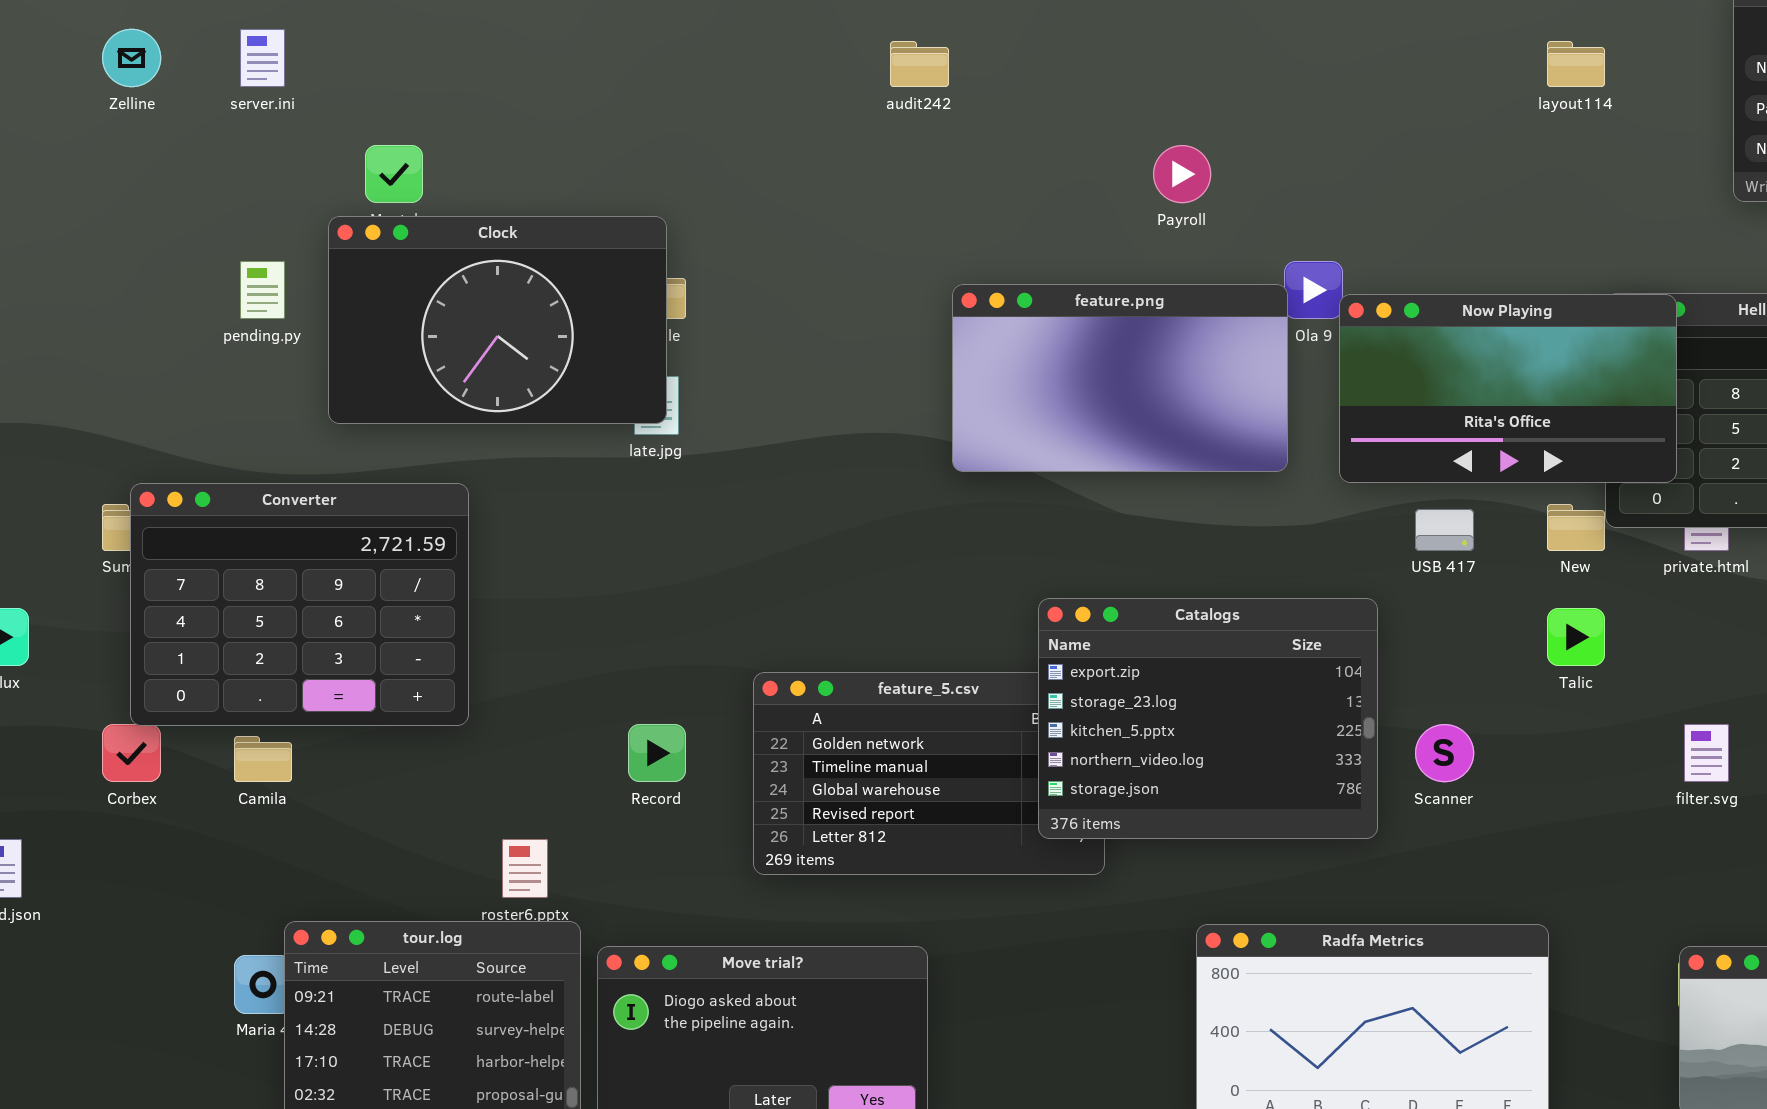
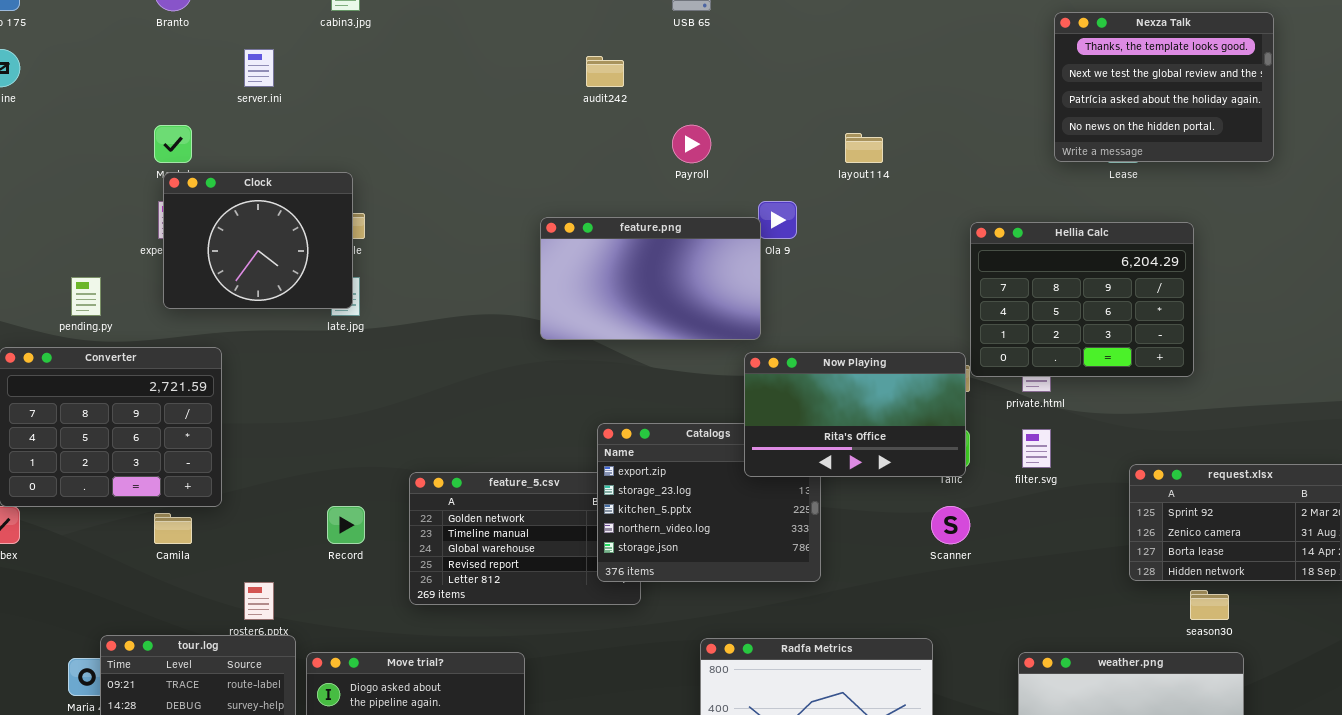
server.ini: [240,29,285,87] -> [244,49,274,87], moved
audit242: [890,41,949,87] -> [586,56,624,87], moved
layout114: [1547,41,1605,87] -> [845,133,883,163], moved
Clock: [328,216,667,424] -> [163,172,353,309], resized
pending.py: [240,261,285,319] -> [71,277,101,316], moved
Now Playing: [1339,294,1677,483] -> [744,352,966,477], moved
Scanner: [1415,724,1474,782] -> [931,506,970,544], moved
filter.svg: [1684,724,1729,782] -> [1022,429,1051,468], moved
Camila: [234,736,292,782] -> [154,513,192,544], moved

